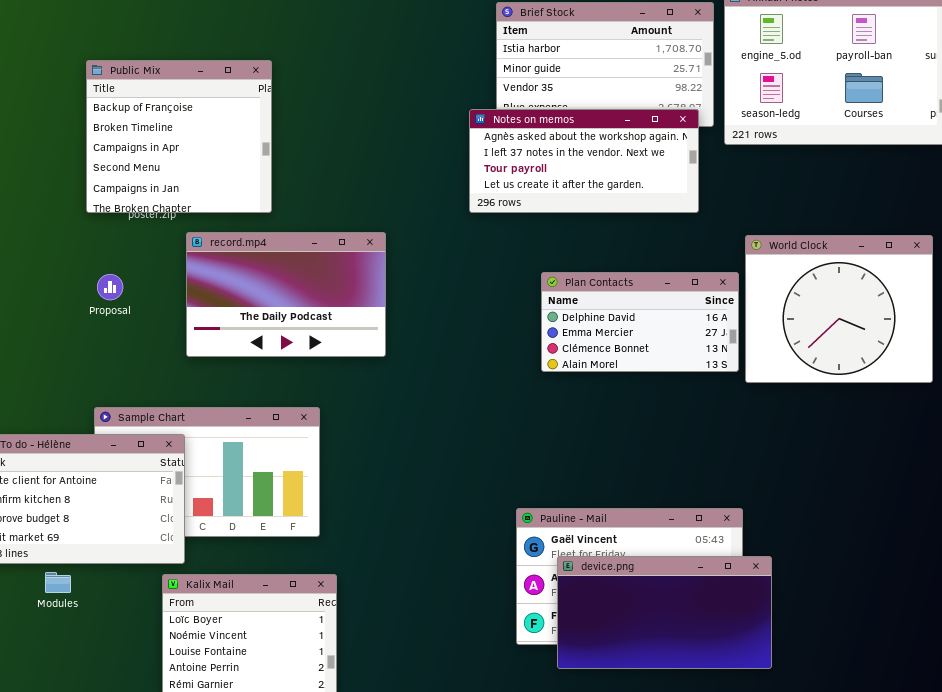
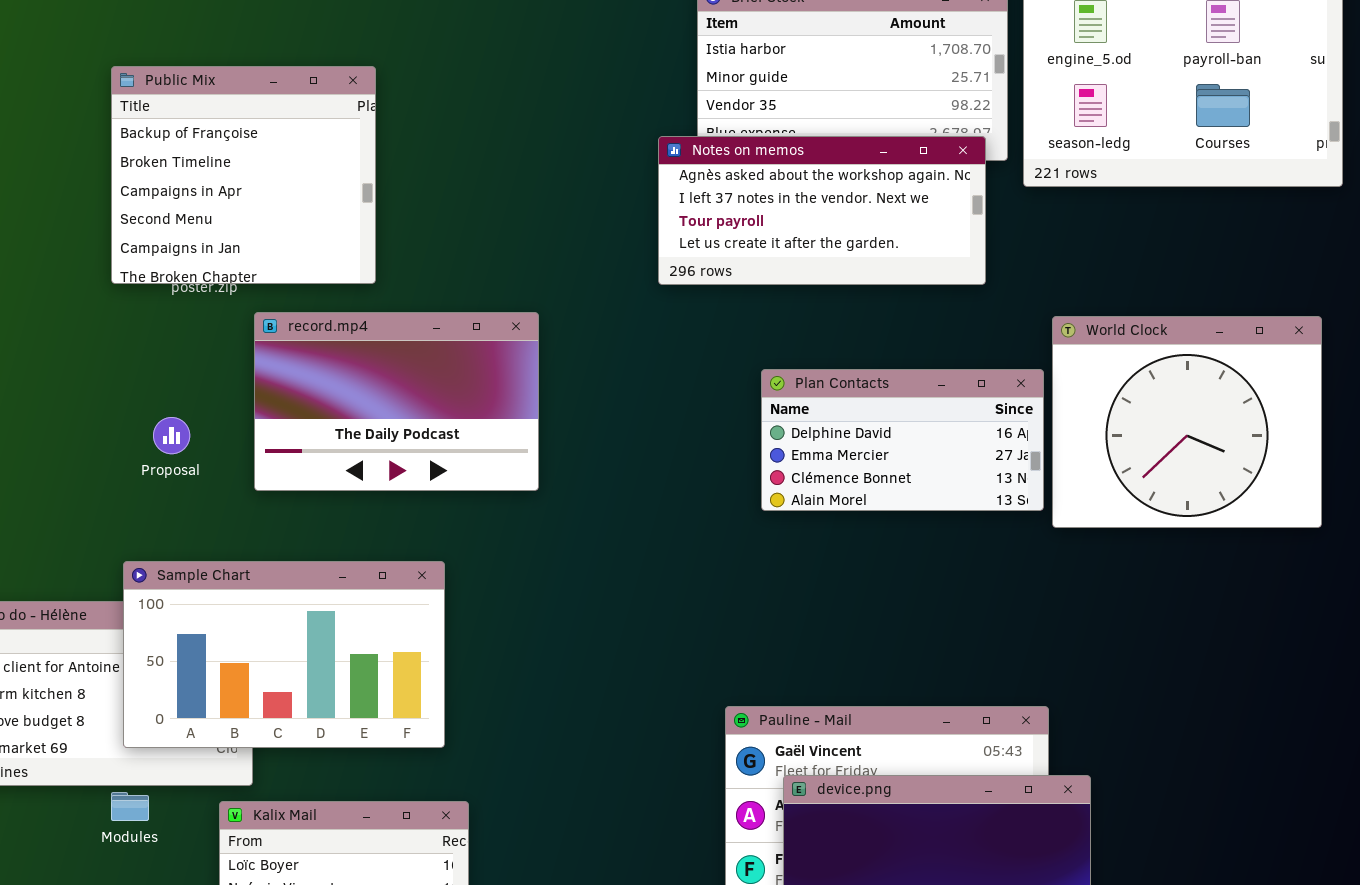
Proposal: [97,274,123,300] -> [153,417,190,454], moved
Sample Chart: [94,407,320,537] -> [123,561,445,748], raised
Modules: [45,572,71,593] -> [111,792,149,821], moved

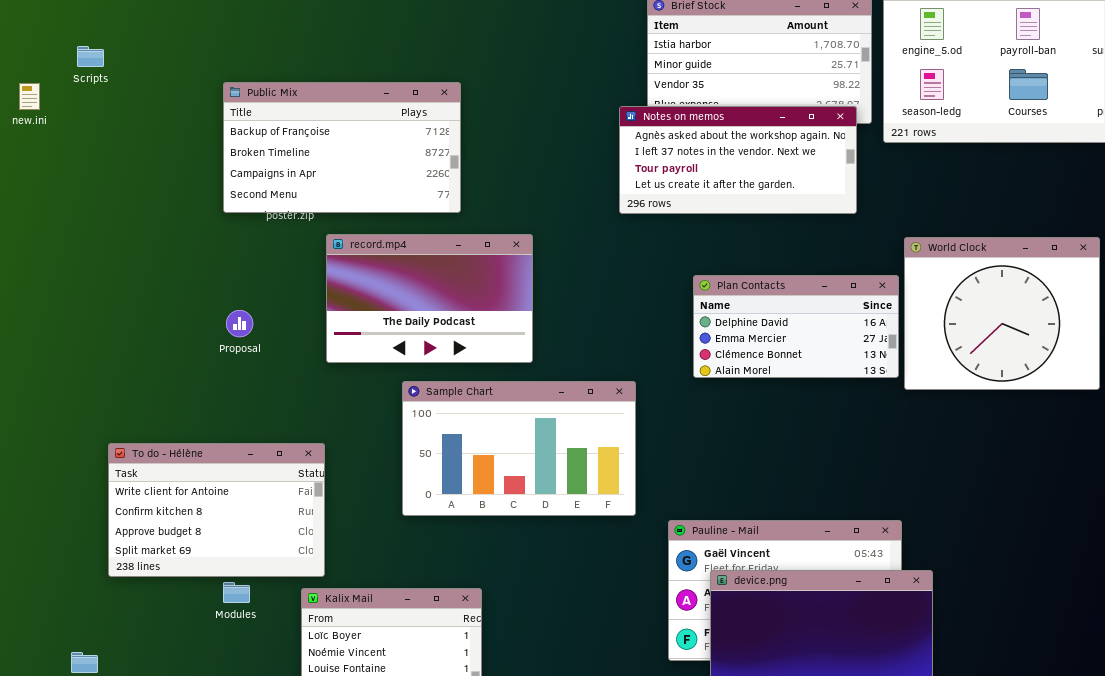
Public Mix: [111,66,376,284] -> [223,82,461,213], resized
Proposal: [153,417,190,454] -> [226,310,253,337], moved
Sample Chart: [123,561,445,748] -> [402,381,636,516], moved

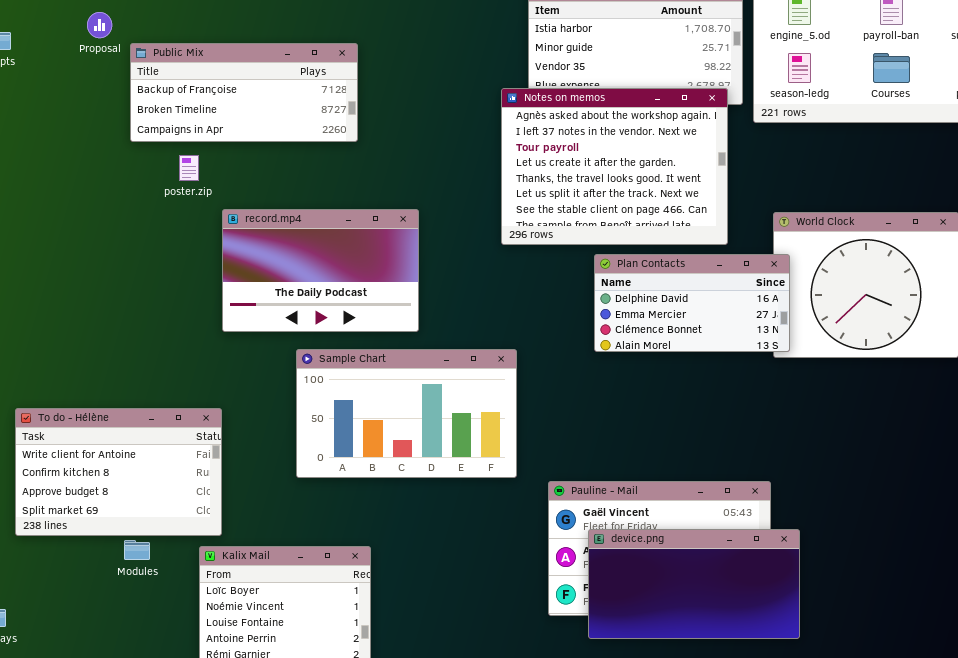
Public Mix: [223,82,461,213] -> [130,43,358,142], moved, resized
Notes on memos: [619,106,857,214] -> [501,88,728,245], resized
Plan Contacts: [693,275,899,378] -> [594,254,790,352], moved
Proposal: [226,310,253,337] -> [87,12,112,38], moved

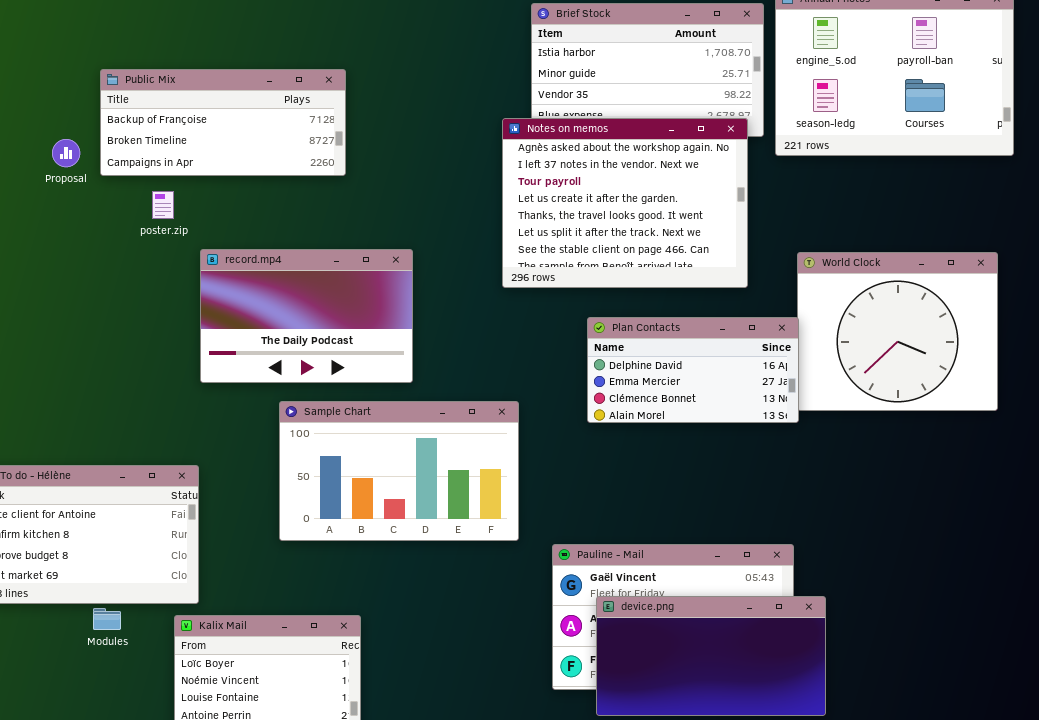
Proposal: [87,12,112,38] -> [52,139,80,167], moved
Plan Contacts: [594,254,790,352] -> [587,317,799,423], moved

